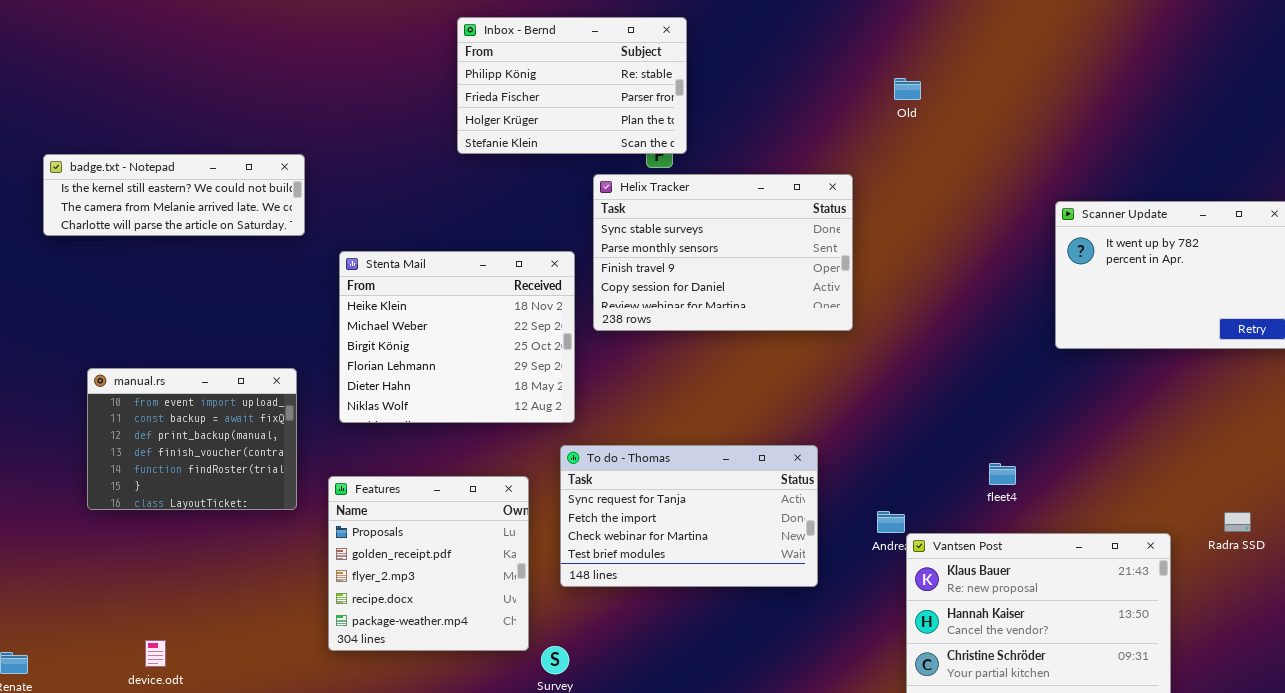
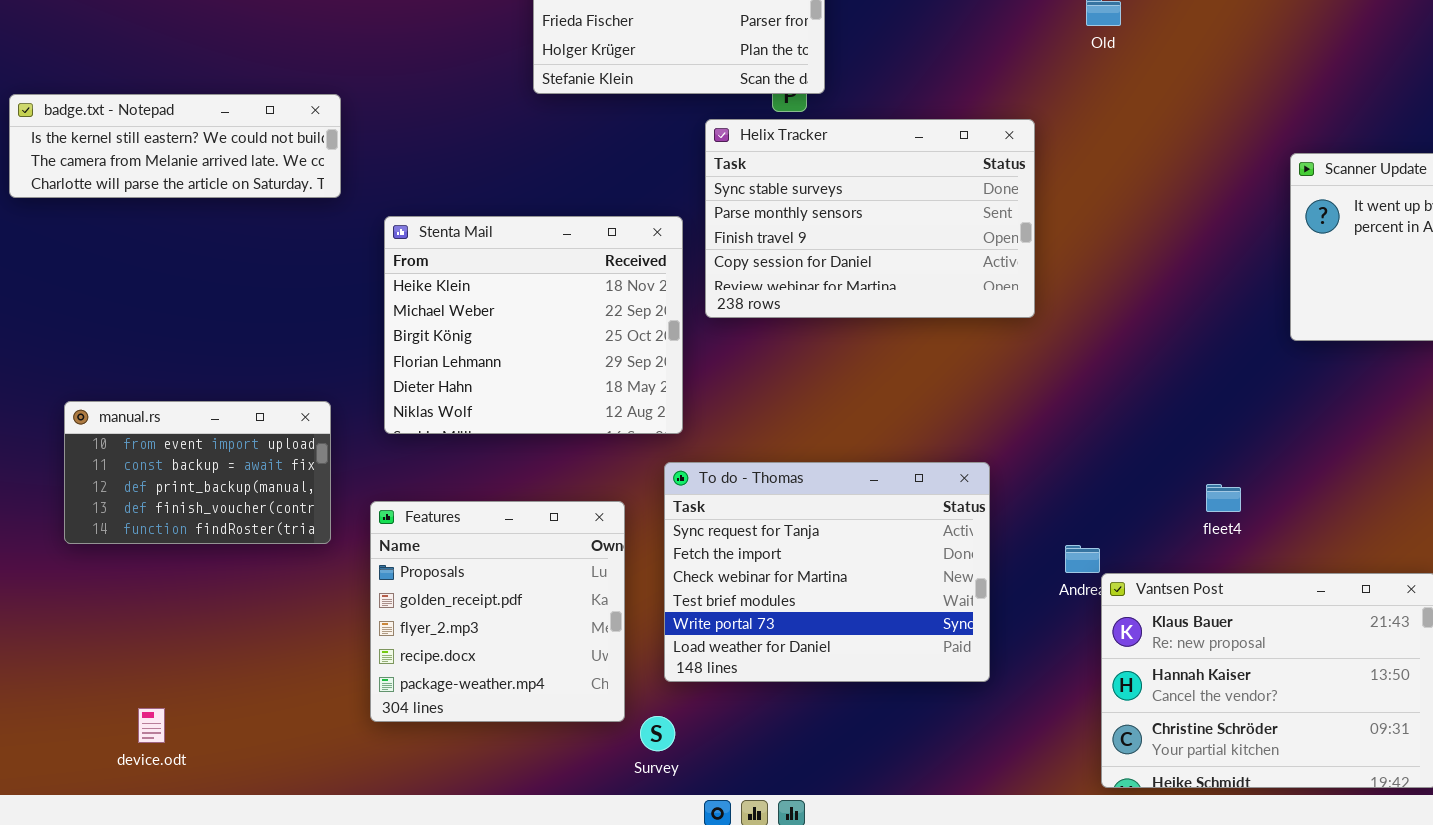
manual.rs: [87,368,297,510] -> [64,401,331,544], resized
To do - Thomas: [560,445,818,587] -> [664,462,990,682], resized

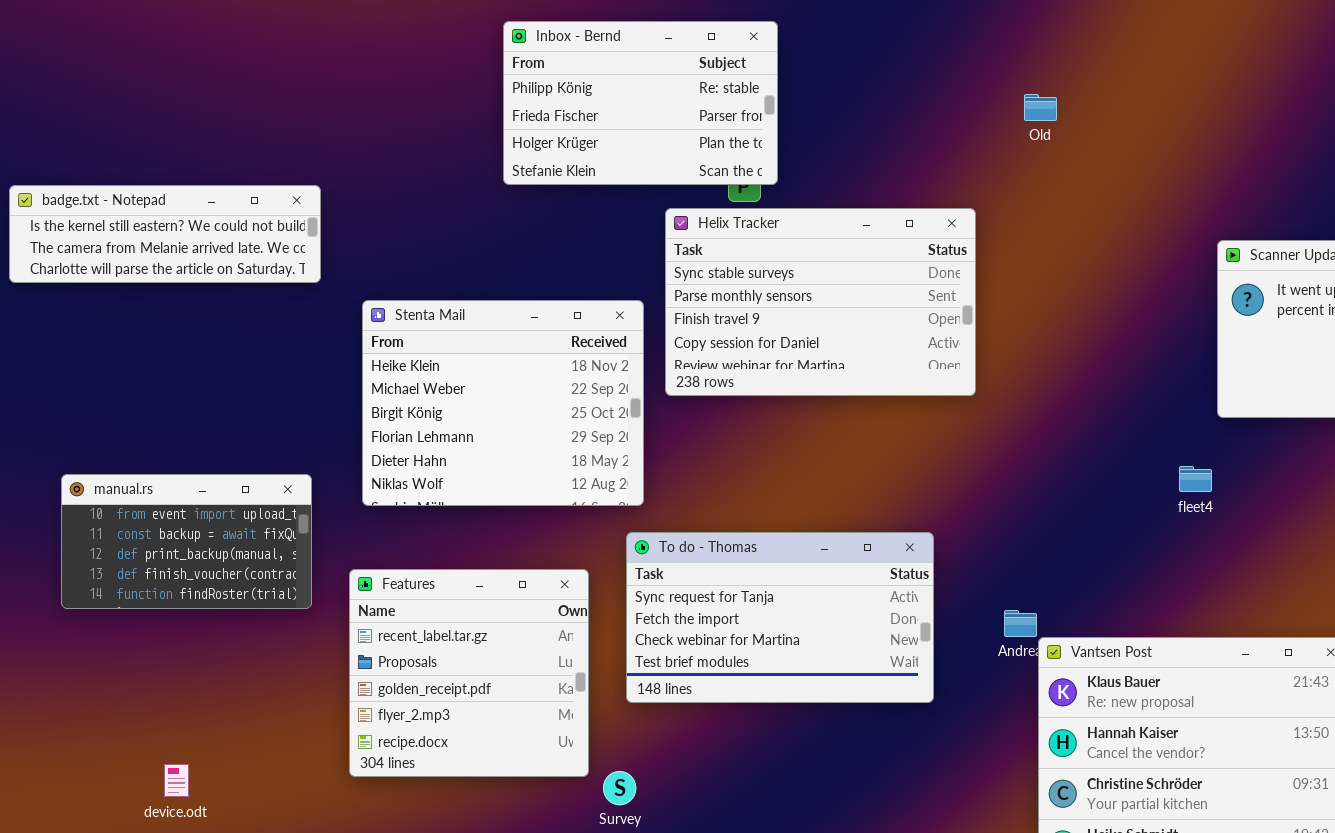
To do - Thomas: [664,462,990,682] -> [626,532,934,703], resized
fleet4: [1206,484,1241,512] -> [1179,466,1212,492], moved
Features: [370,501,625,722] -> [349,569,589,777], scrolled up 1 row
device.odt: [138,708,165,743] -> [164,764,189,797], moved

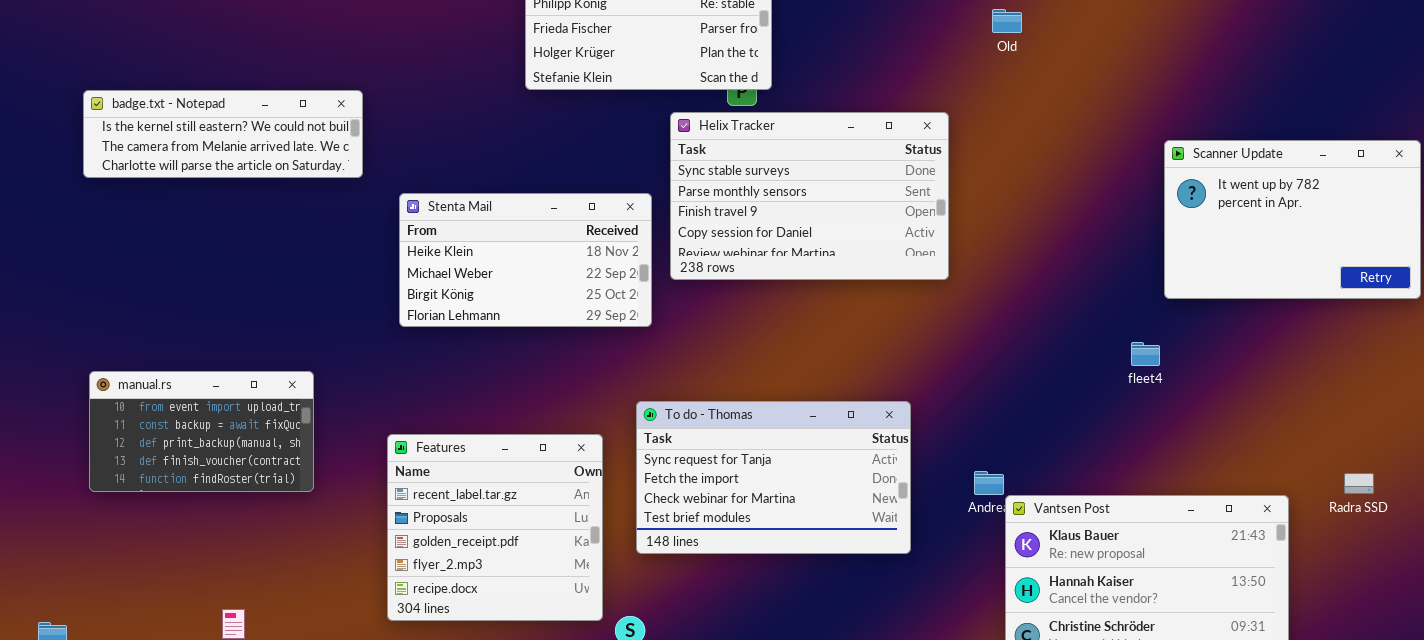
Stenta Mail: [362,300,644,506] -> [399,193,652,327], resized
manual.rs: [61,474,312,609] -> [89,371,314,492], moved

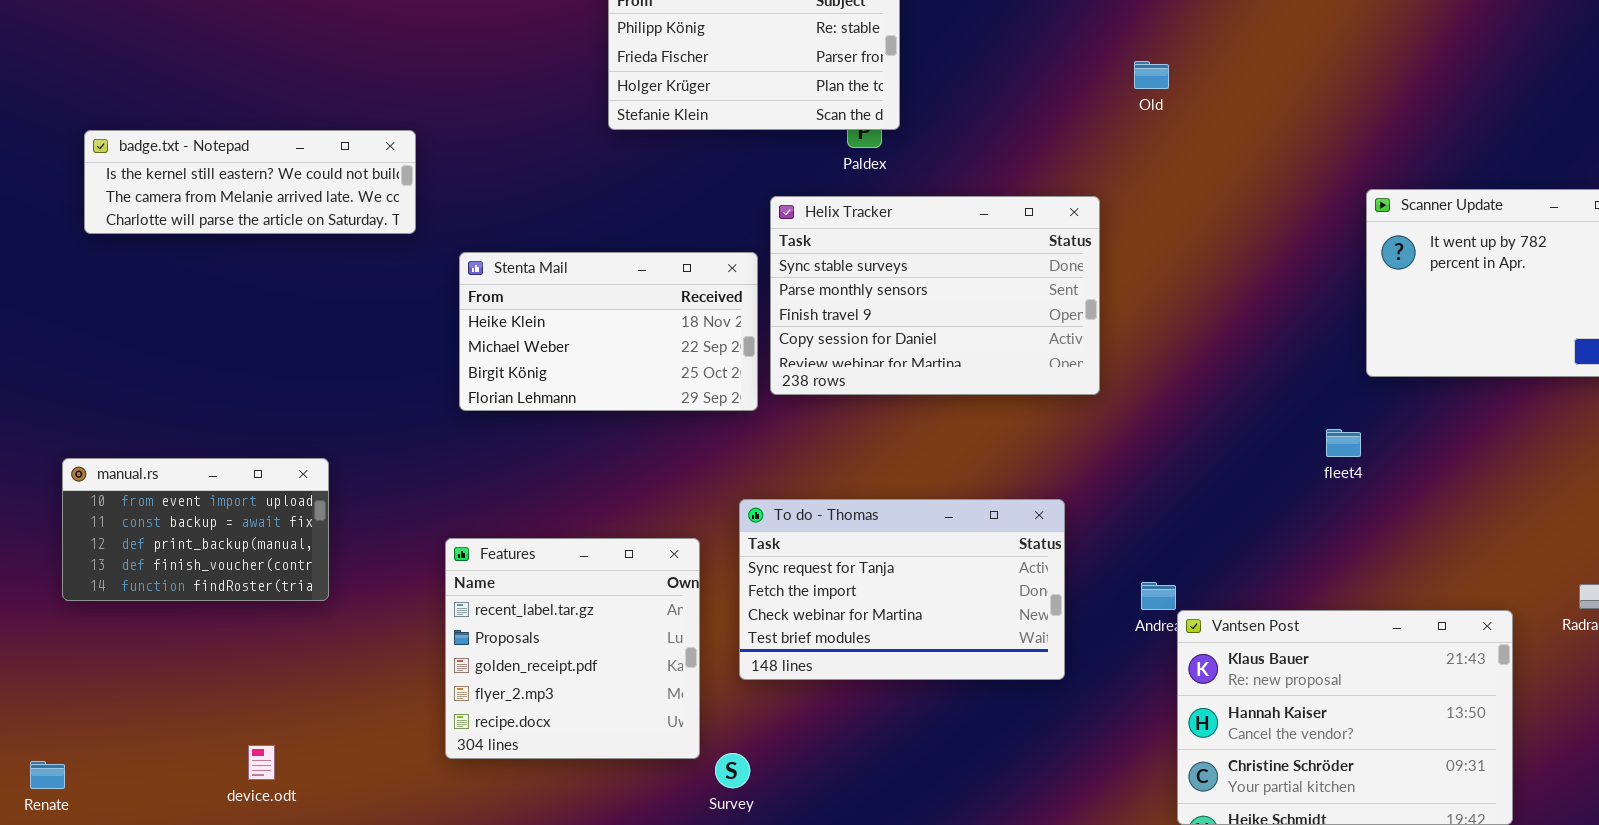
Old: [992,9,1022,33] -> [1134,61,1169,89], moved
Helix Tracker: [670,112,949,280] -> [770,196,1100,395], moved
manual.rs: [89,371,314,492] -> [62,458,329,601], moved

